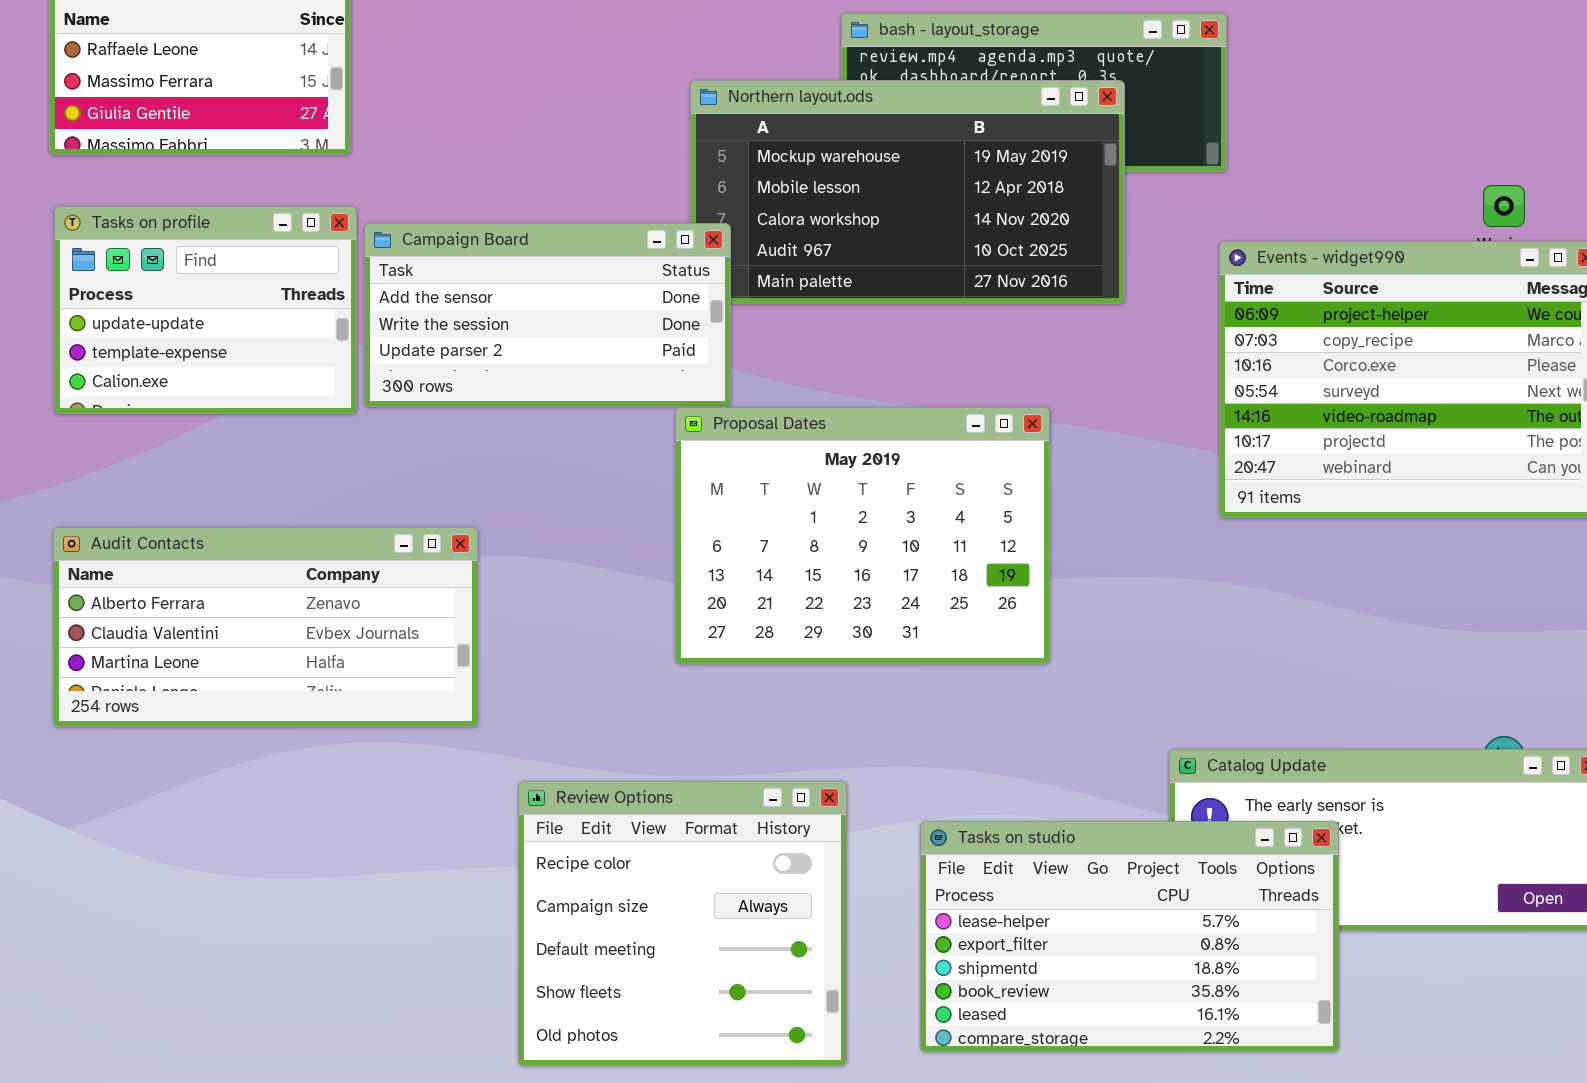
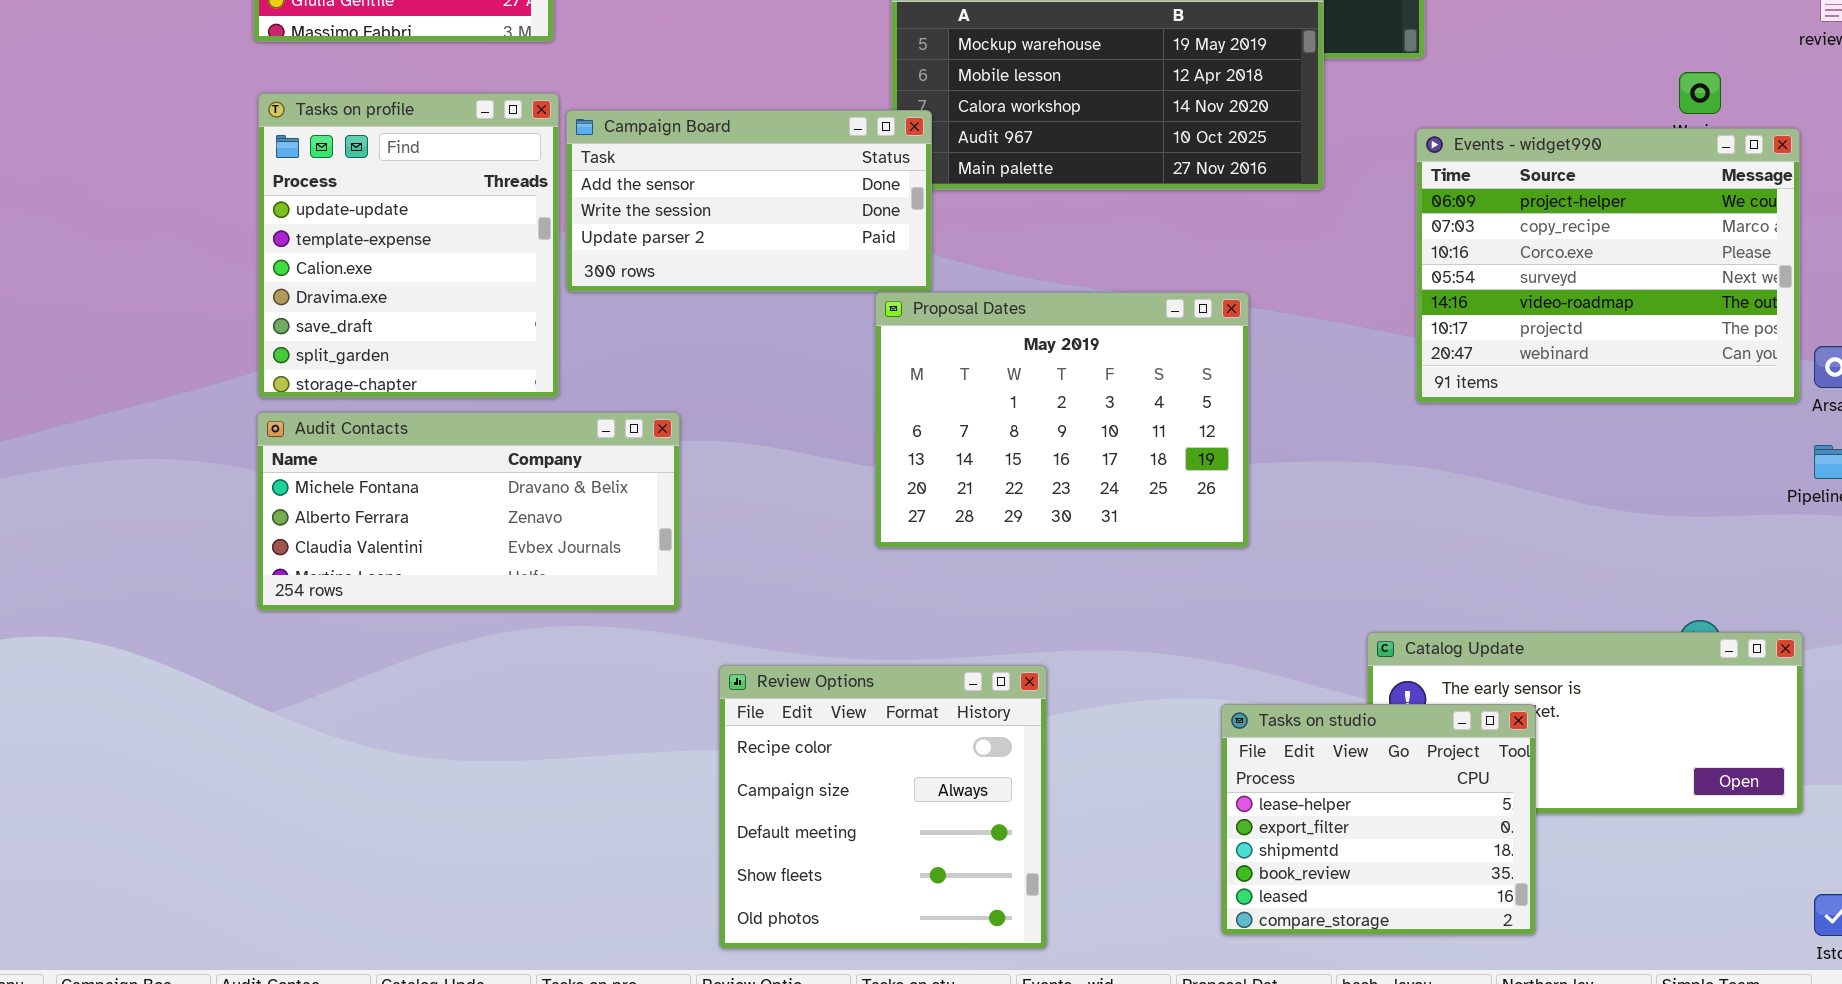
Tasks on profile: [54,206,357,414] -> [258,93,559,398], resized
Audit Contacts: [53,527,478,727] -> [257,412,680,611], scrolled up 1 row
Tasks on studio: [920,821,1339,1052] -> [1221,704,1536,935], resized

